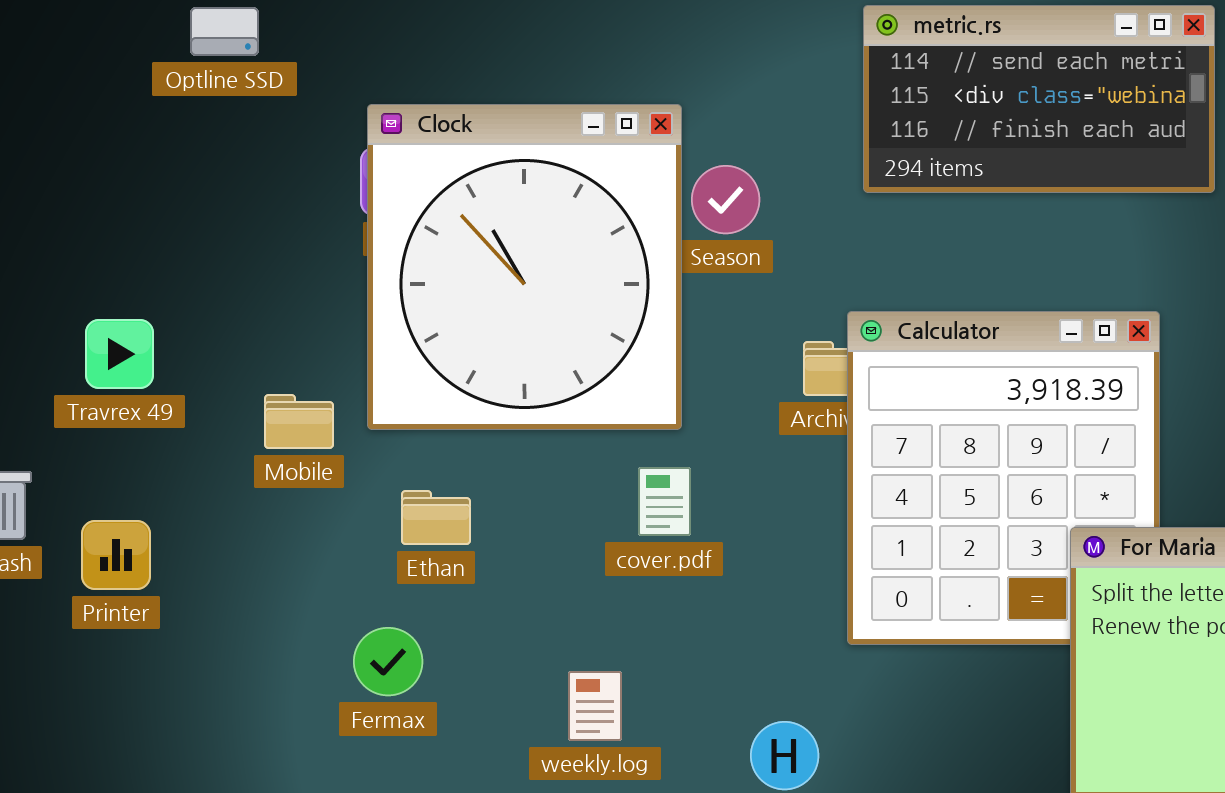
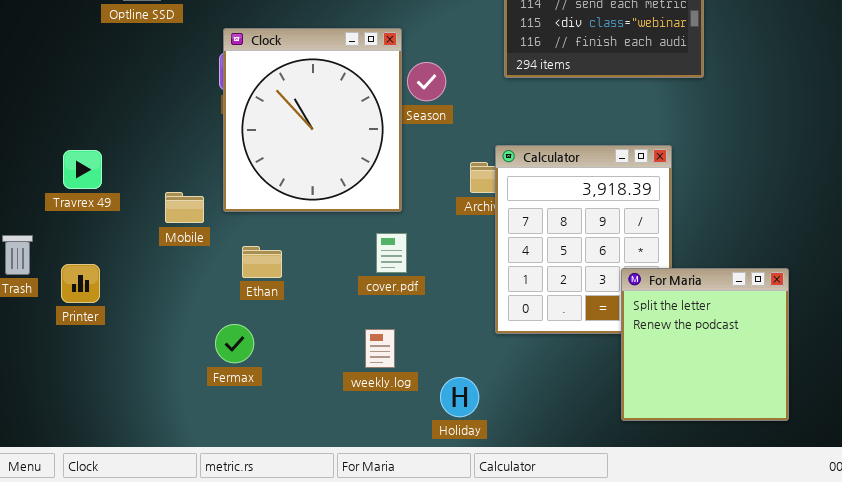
weekly.log: [568,671,622,741] -> [365,329,395,368], moved

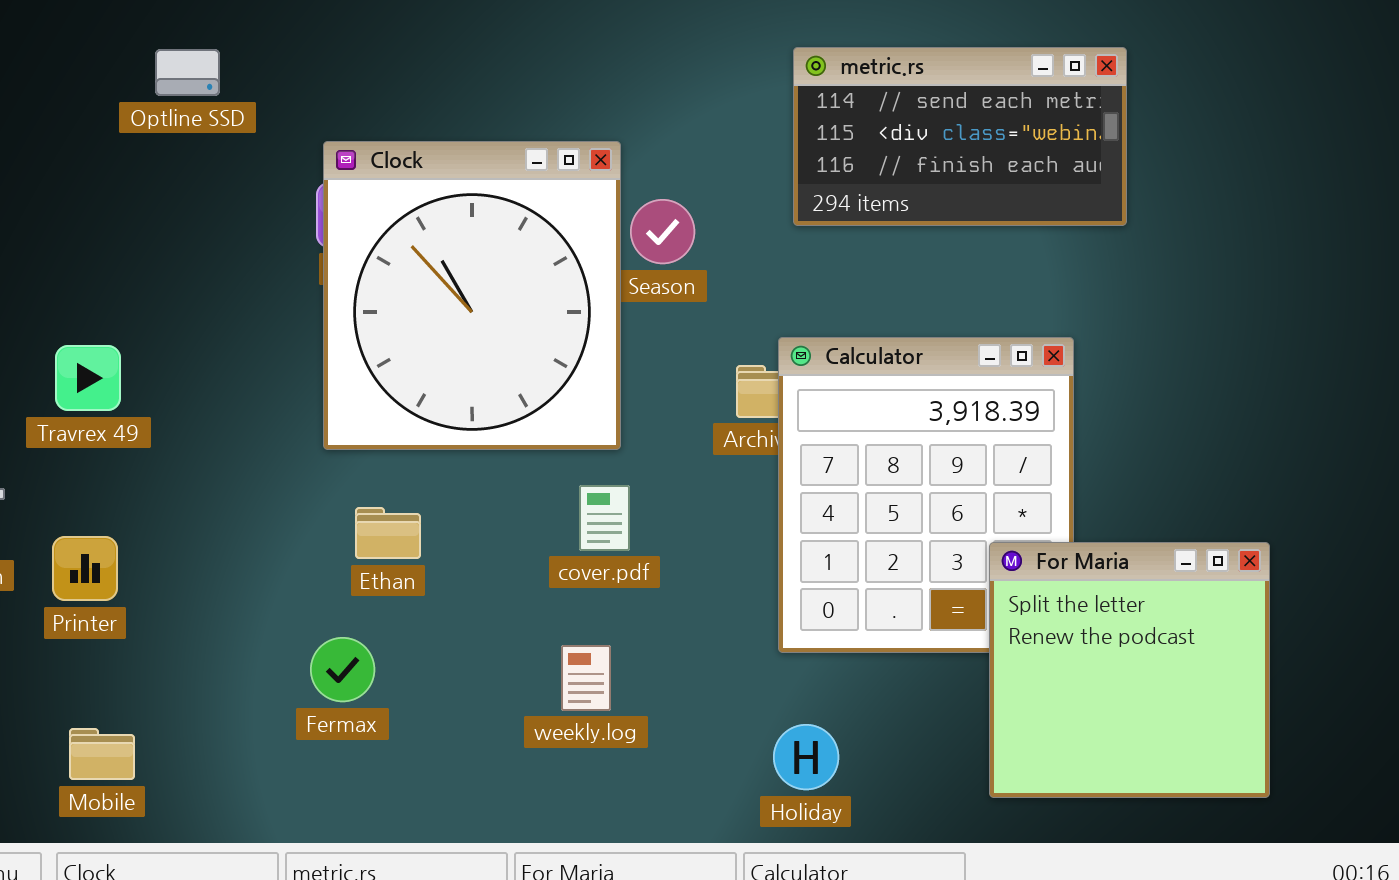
Mobile: [165,192,204,223] -> [69,728,135,780], moved
Holiday: [440,377,479,417] -> [773,724,839,790], moved

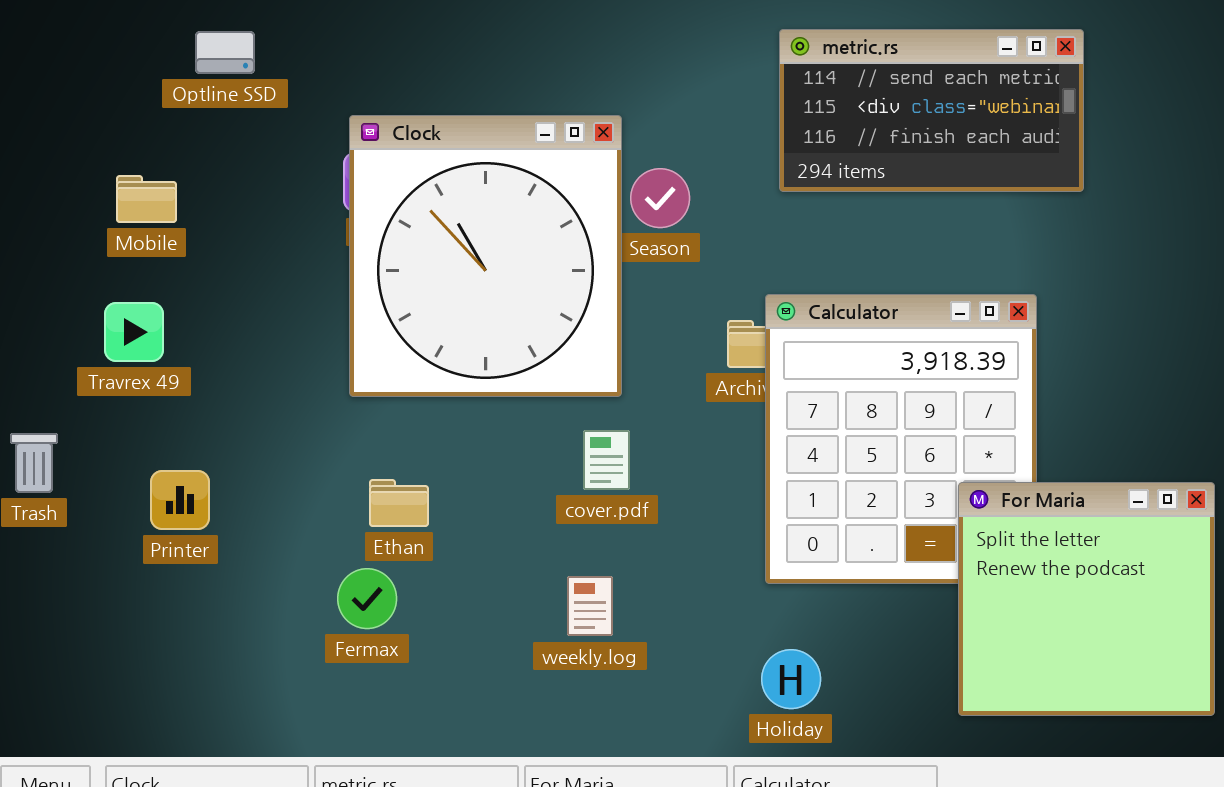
Ethan: [355,507,421,559] -> [369,479,429,527], moved
Printer: [52,536,118,601] -> [150,470,210,530], moved
Mobile: [69,728,135,780] -> [116,175,177,223], moved

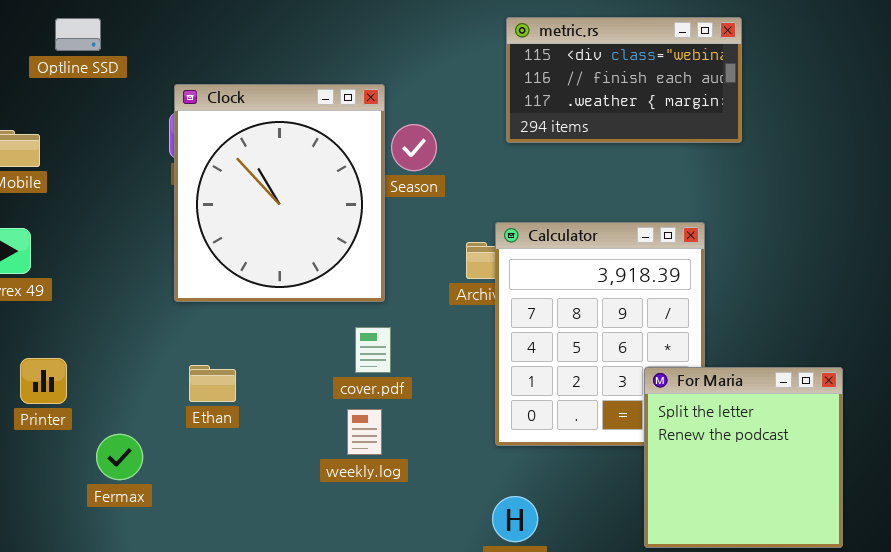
metric.rs: [779,29,1084,192] -> [506,17,742,143], scrolled down 1 row
Fermax: [337,568,397,629] -> [96,434,143,480], moved
weekly.log: [567,576,613,636] -> [347,409,382,455], moved

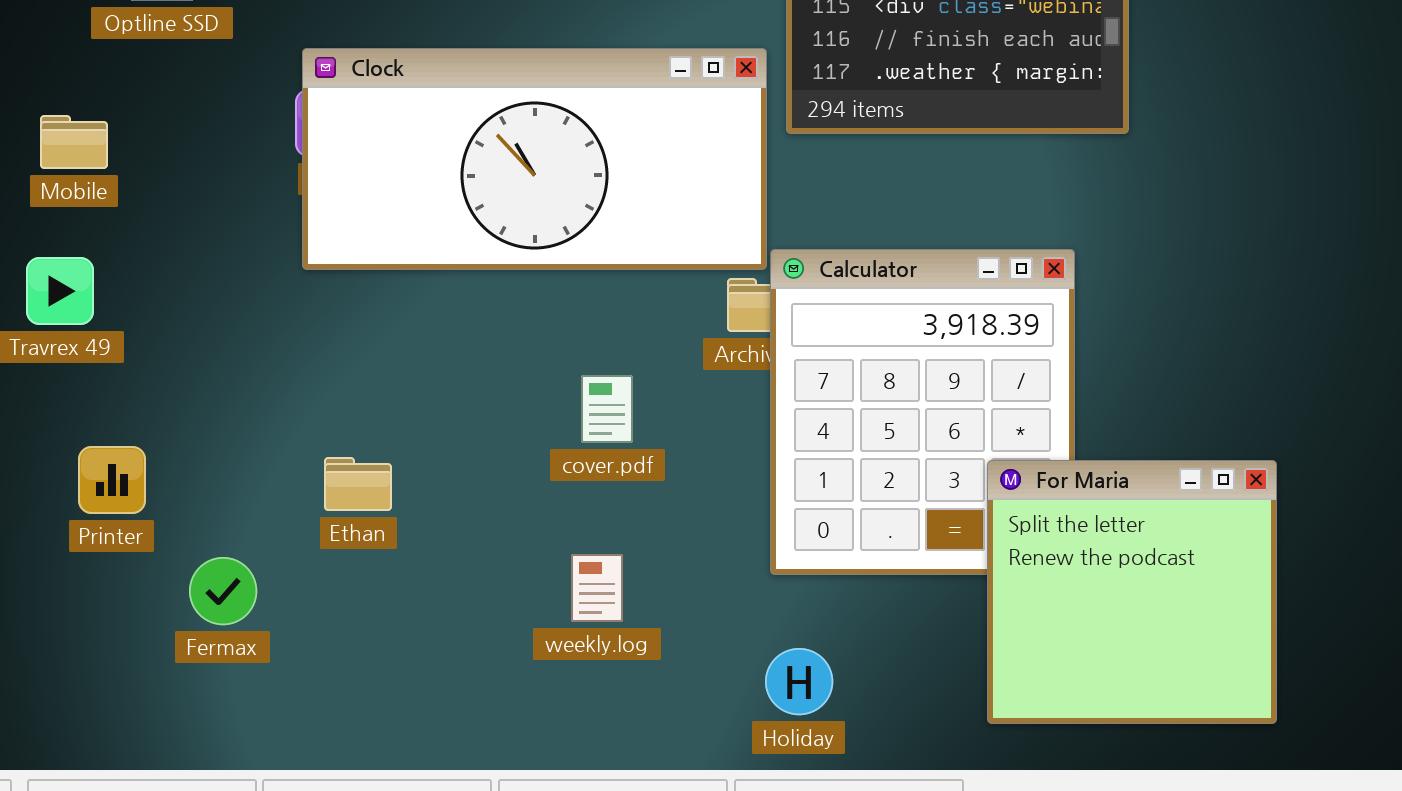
Clock: [174,84,385,302] -> [302,48,767,270], resized
cover.pdf: [355,327,391,373] -> [581,375,633,443], moved
weekly.log: [347,409,382,455] -> [571,554,623,622], moved

